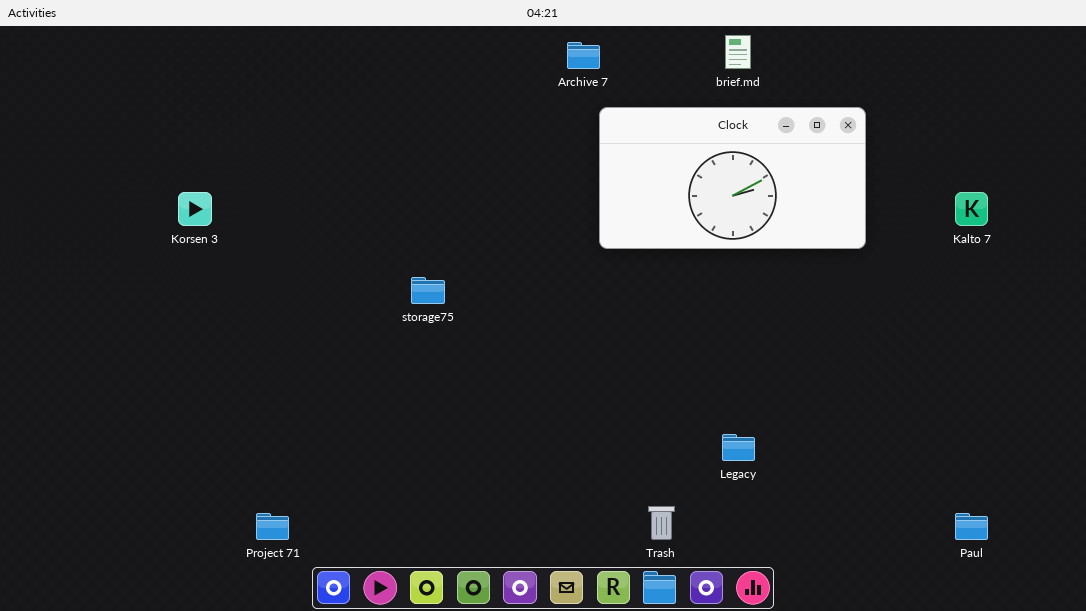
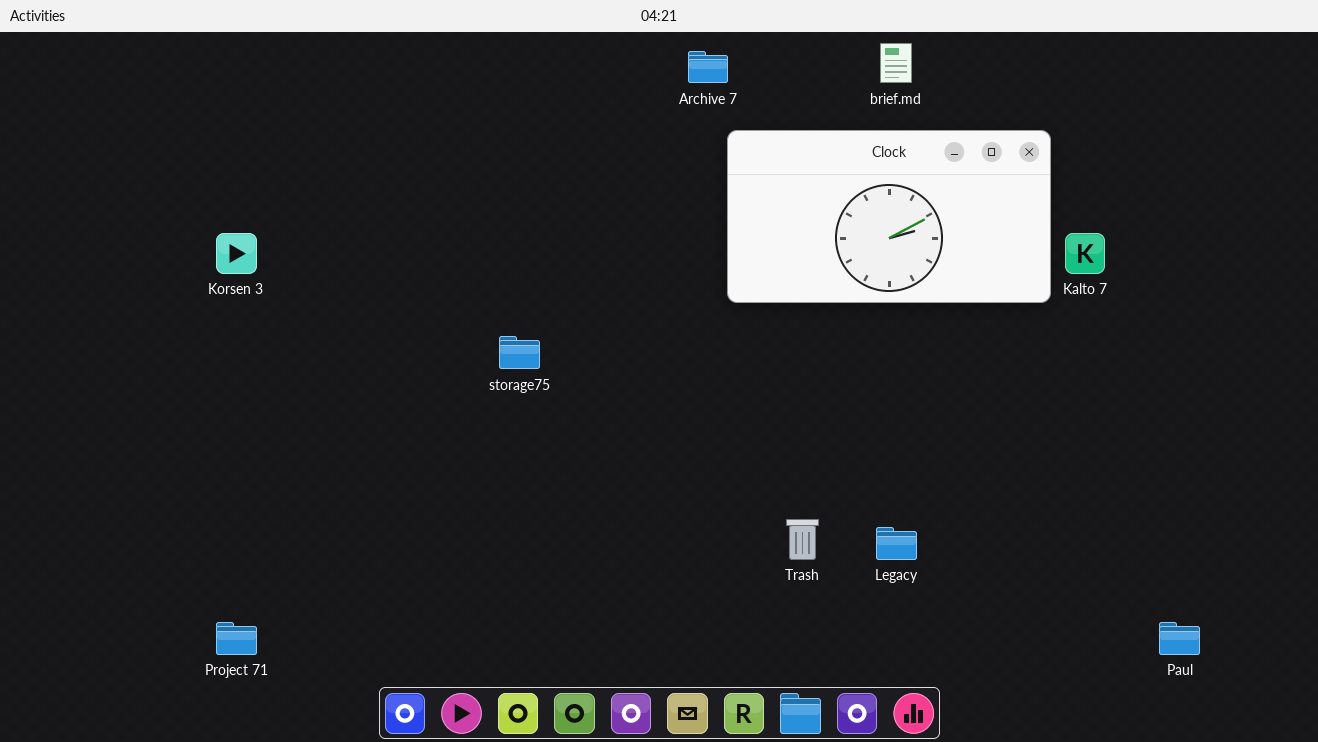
Kalto 7: [955,192,988,226] -> [1065,233,1105,274], moved
Trash: [648,506,675,540] -> [786,519,819,560], moved
Project 71: [256,513,289,540] -> [216,622,257,655], moved

